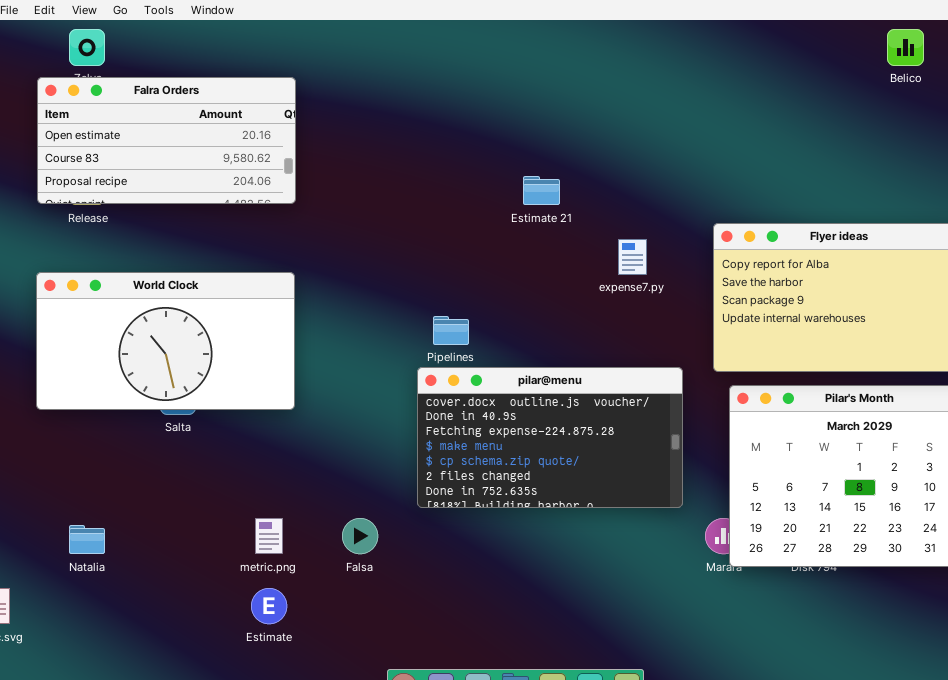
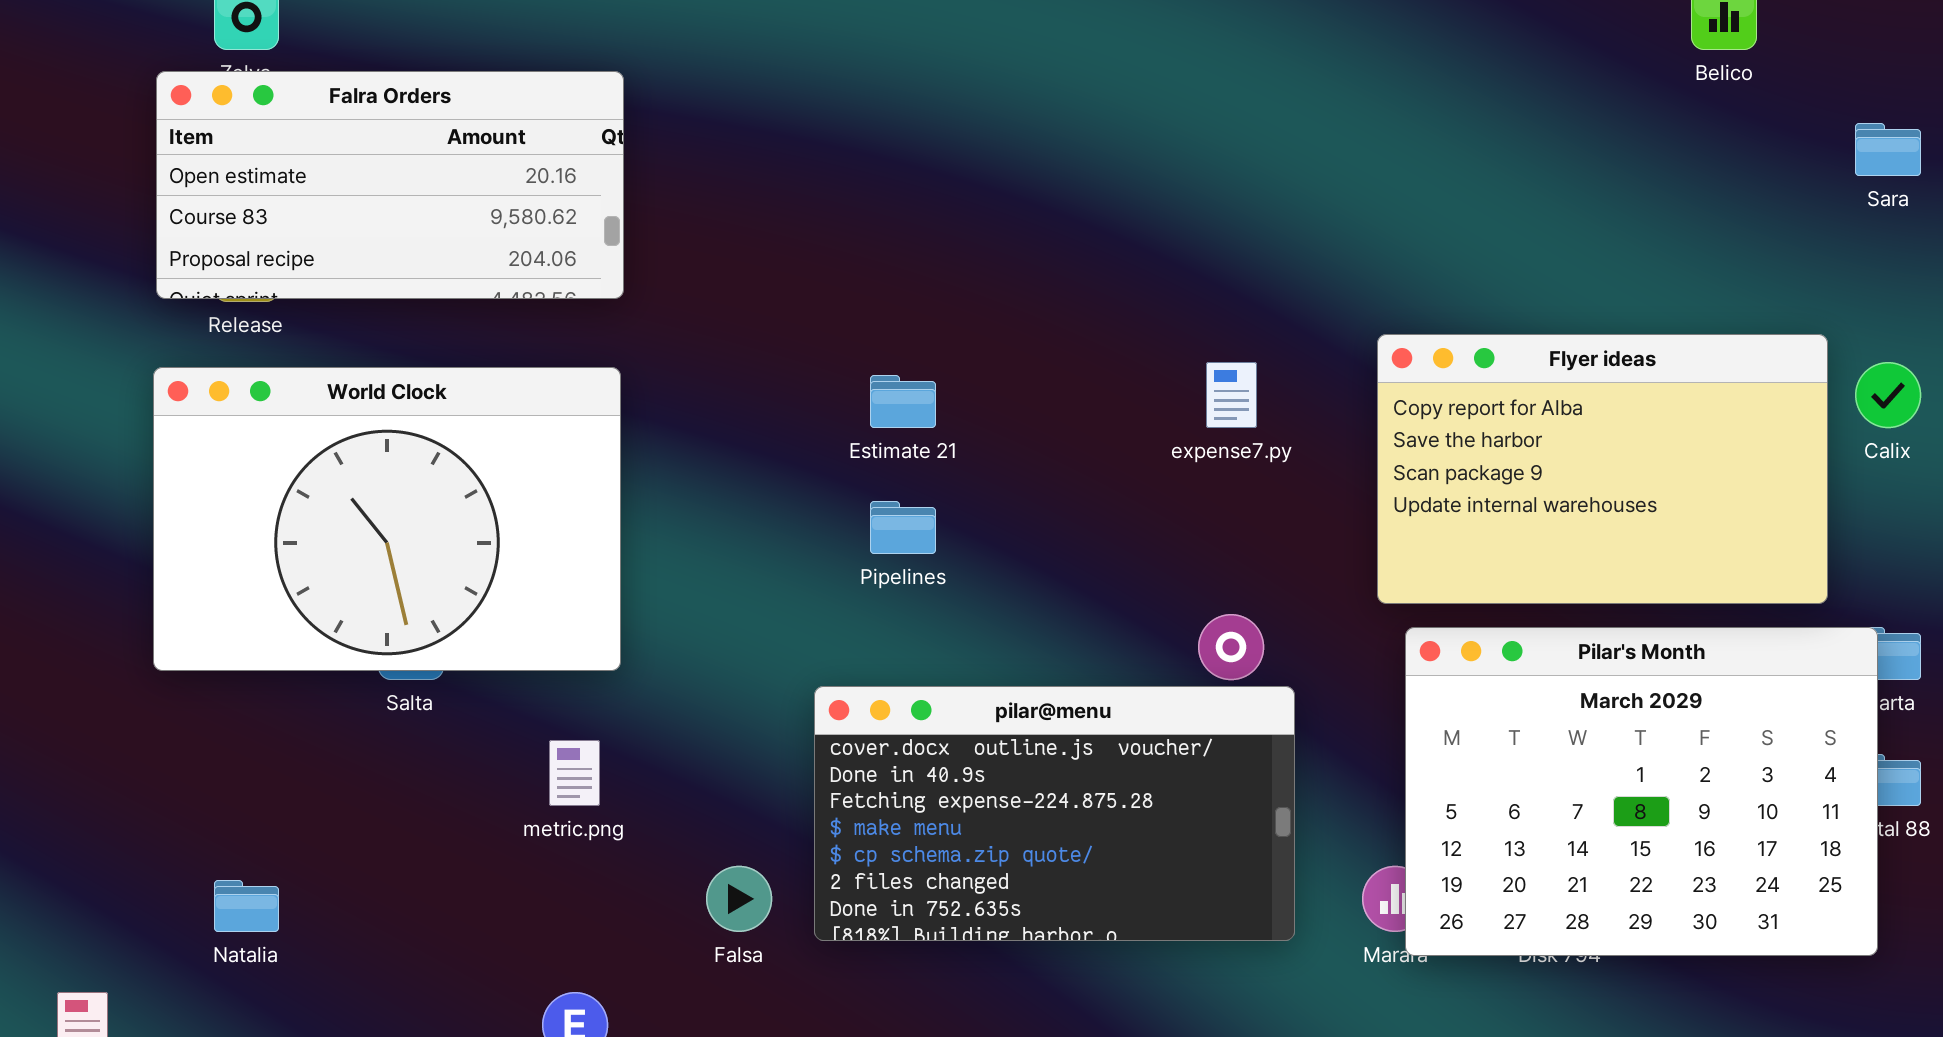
Estimate 21: [523,176,560,205] -> [870,375,936,428], moved
World Clock: [36,272,295,410] -> [153,367,621,671], resized
pilar@menu: [417,367,683,508] -> [814,686,1295,941], moved
metric.png: [255,518,283,554] -> [549,740,600,806], moved

